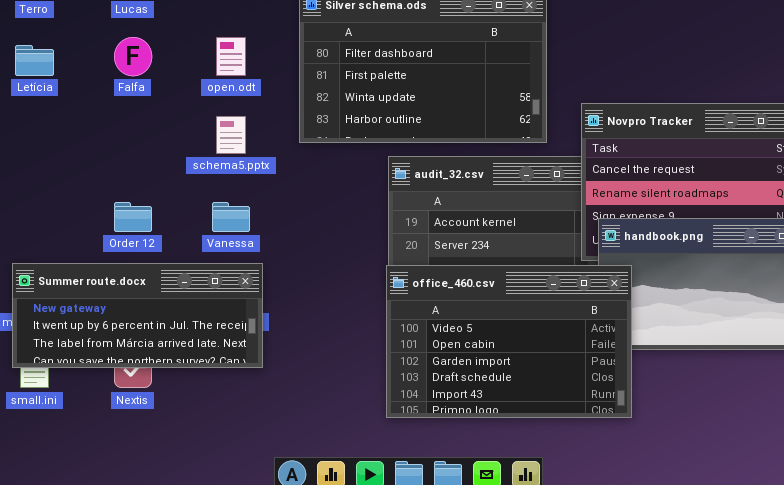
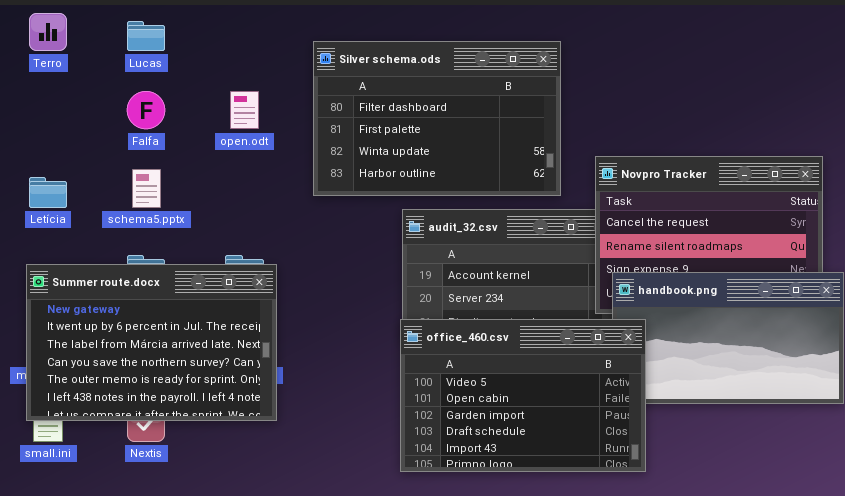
Letícia: [15,45,54,76] -> [29,177,67,208], moved
schema5.pptx: [216,116,246,154] -> [132,169,161,208], moved
Summer route.docx: [12,263,263,368] -> [26,264,277,421], resized

